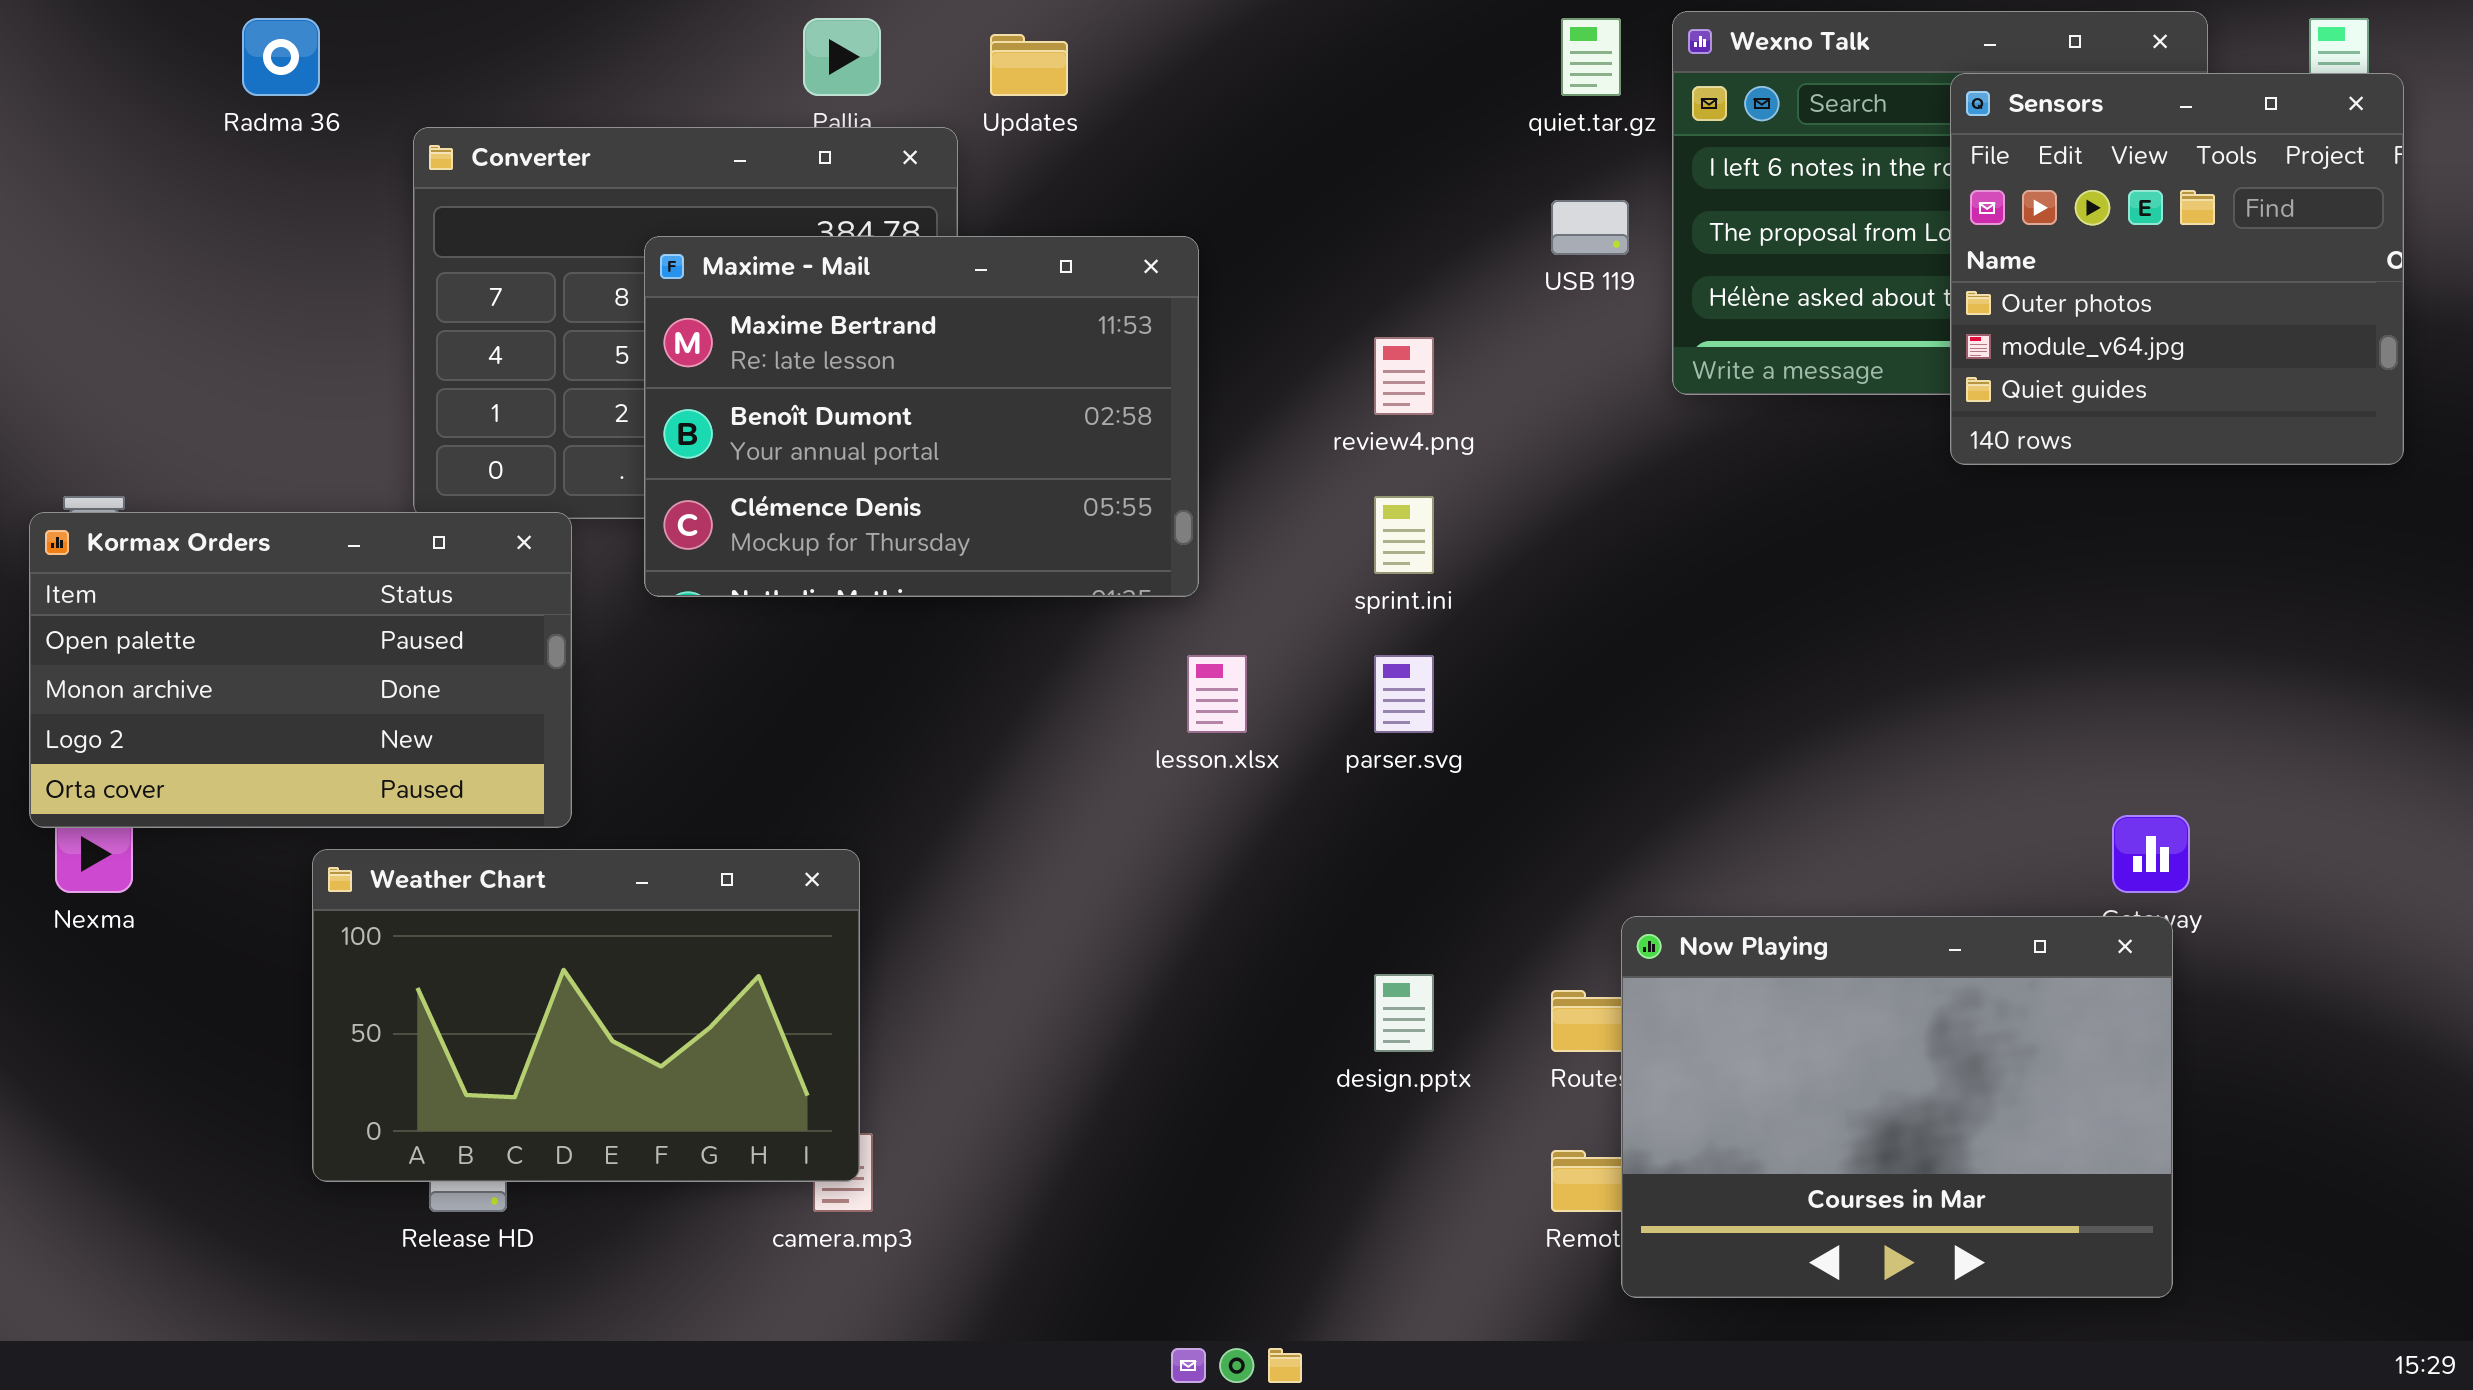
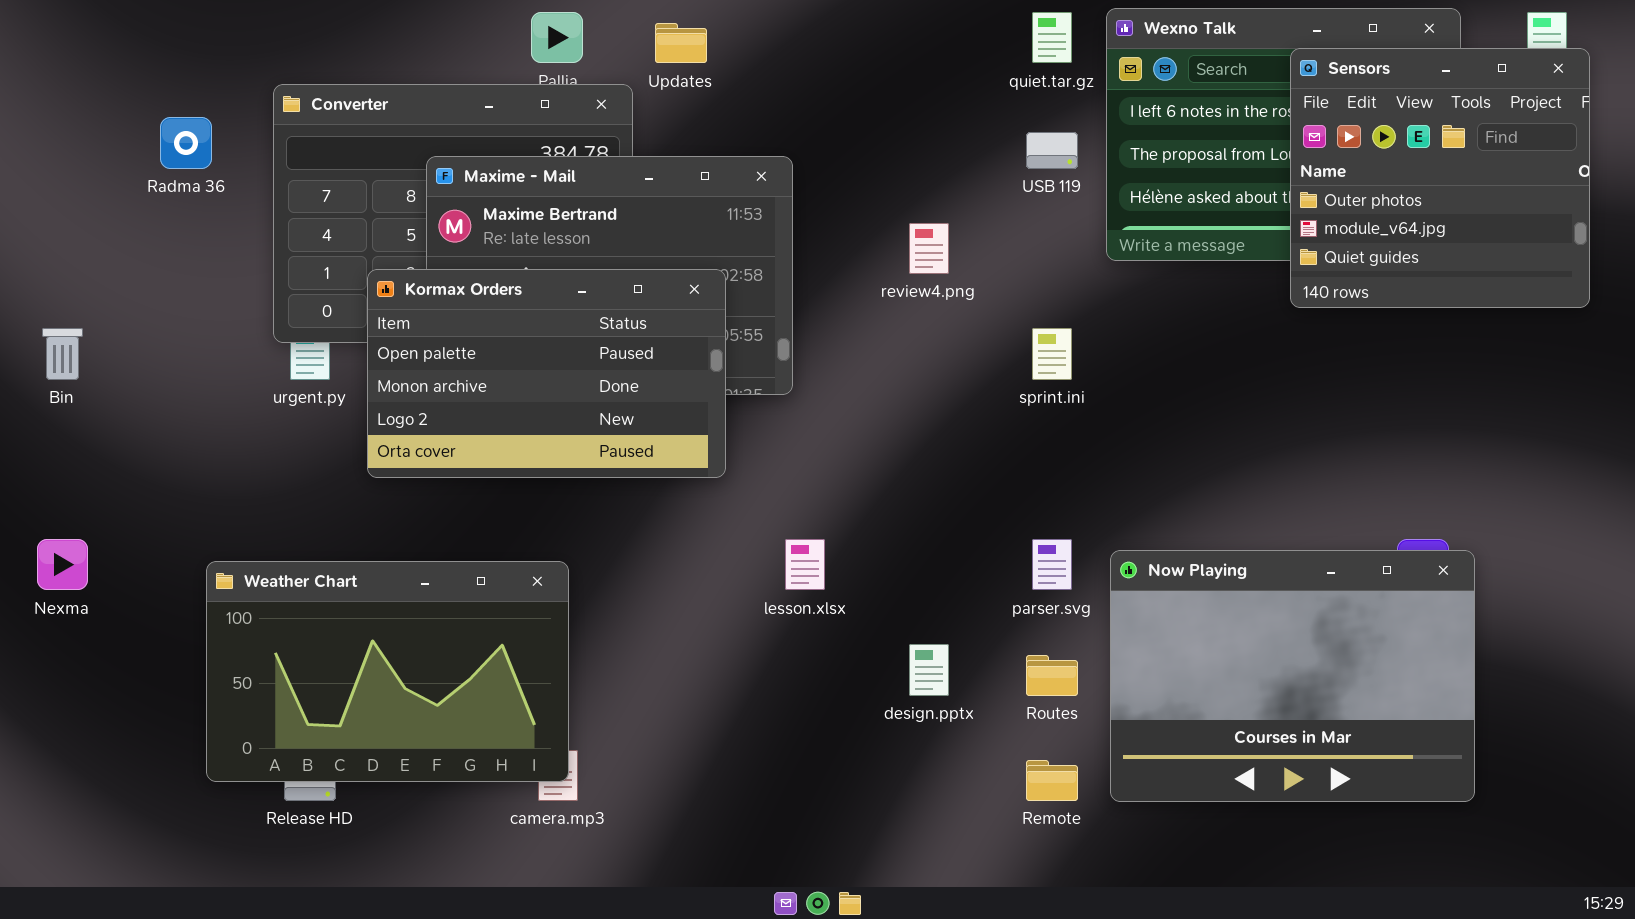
Radma 36: [242,18,320,96] -> [160,117,212,169], moved
sprint.ini: [1374,496,1434,574] -> [1032,328,1072,380], moved
Kormax Orders: [29,512,572,828] -> [367,269,726,478], moved
lesson.xlsx: [1187,655,1247,733] -> [785,539,825,590], moved
parser.svg: [1374,655,1434,733] -> [1032,539,1072,590], moved
Now Playing: [1621,916,2173,1298] -> [1110,550,1475,802], moved

